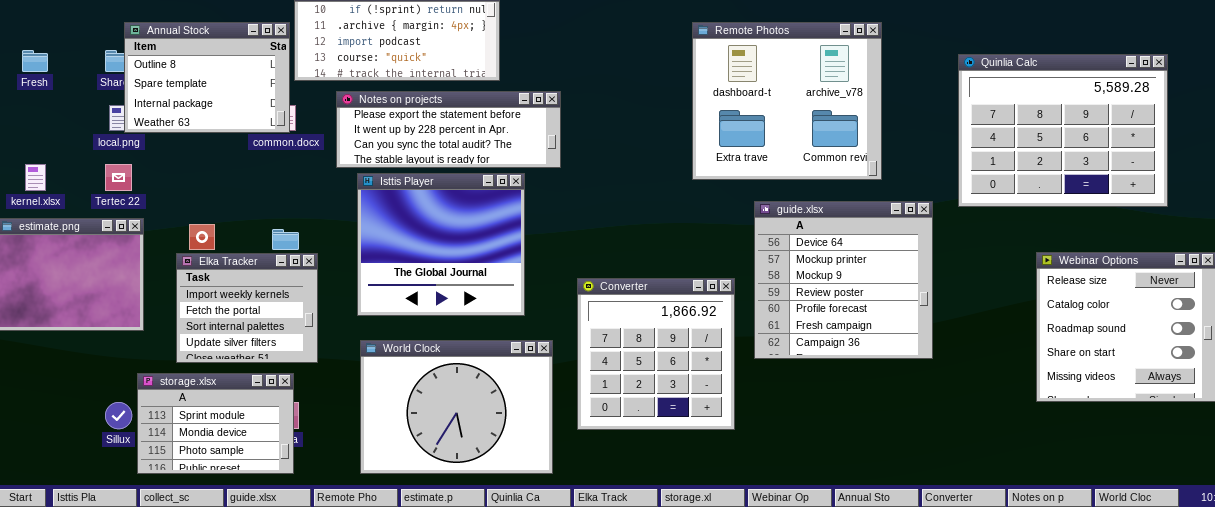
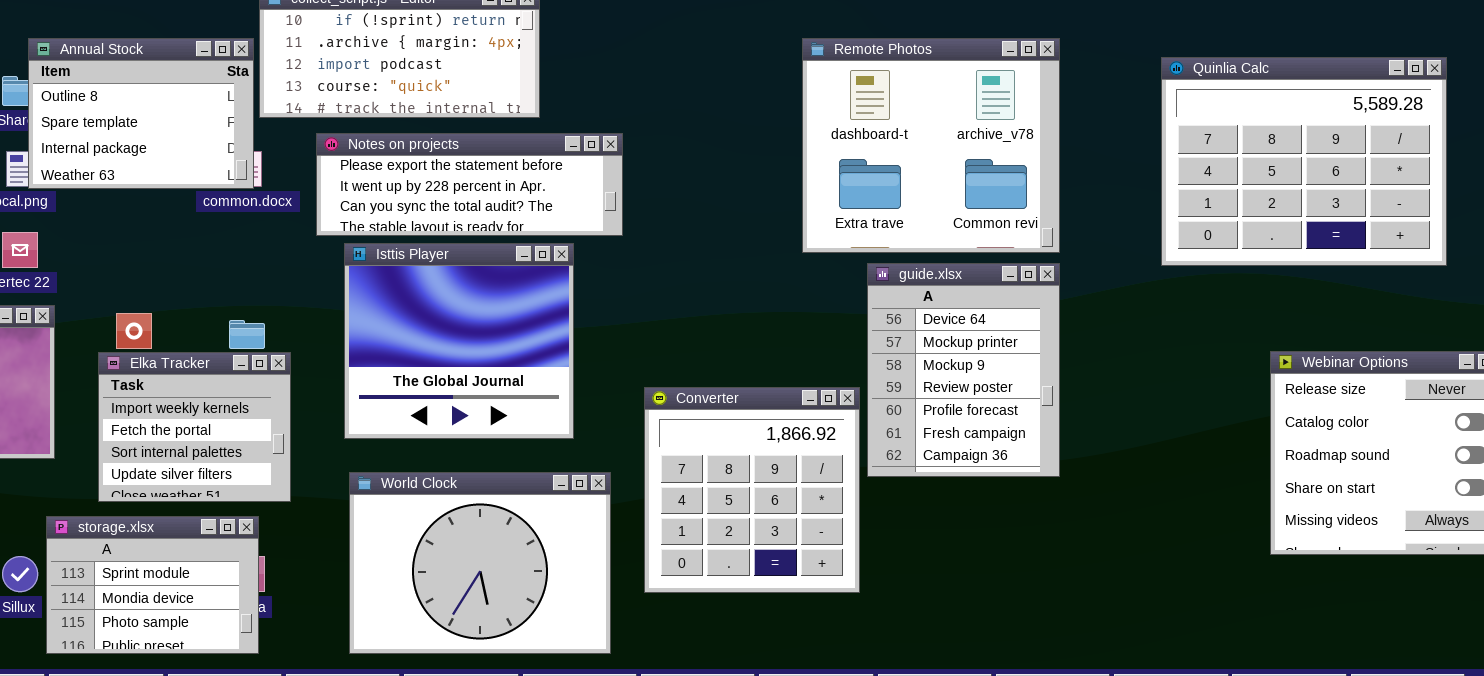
Quinlia Calc: [958,54,1168,207] -> [1161,57,1447,266], moved
guide.xlsx: [754,201,933,359] -> [867,263,1060,477], moved, resized

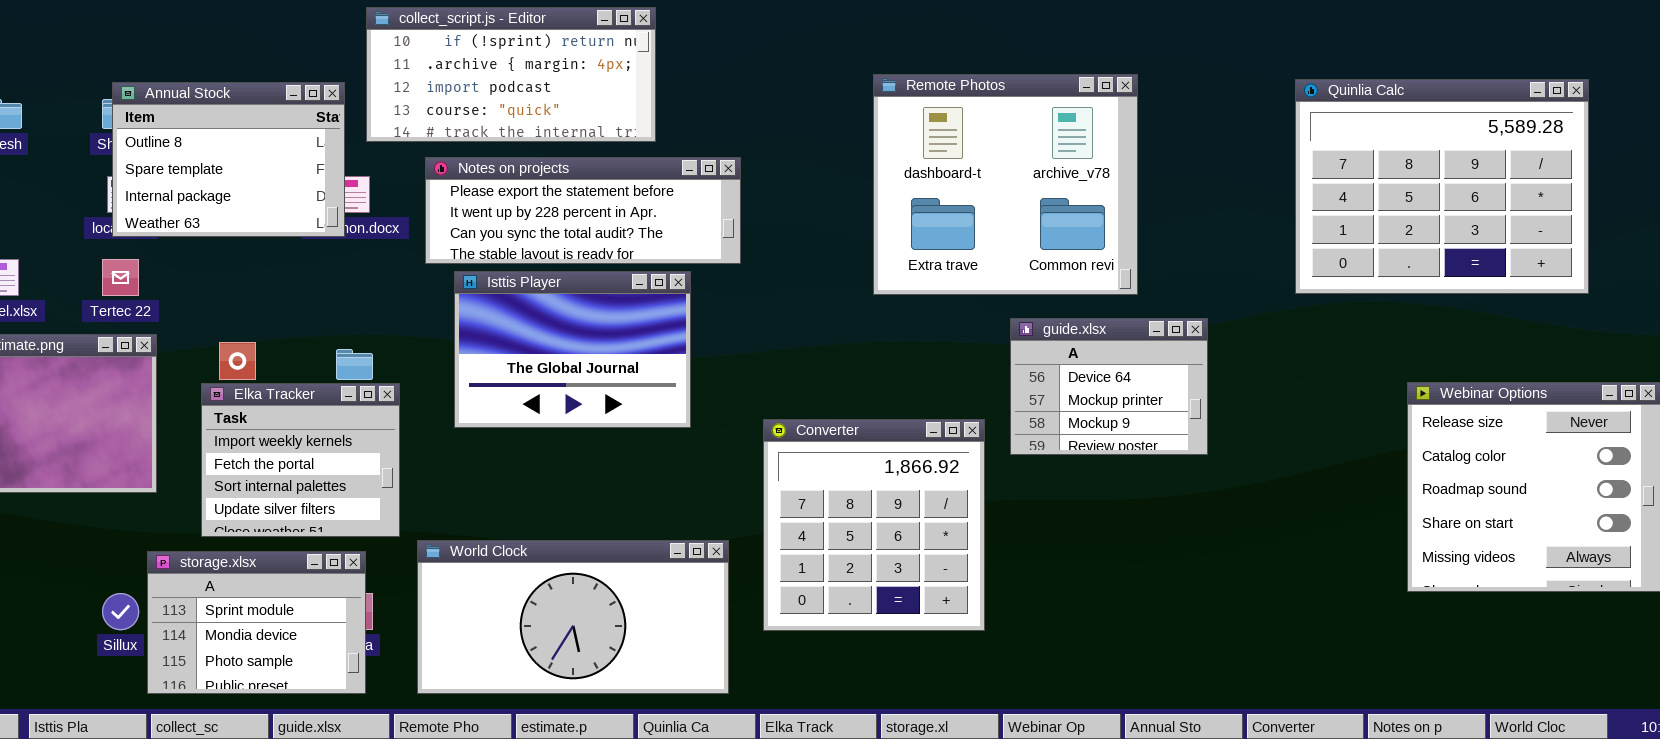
Annual Stock: [28,38,254,189] -> [112,82,345,237], moved
Remote Photos: [802,38,1060,253] -> [873,74,1138,295], moved
Isttis Player: [344,243,574,439] -> [454,271,691,428], resized
guide.xlsx: [867,263,1060,477] -> [1010,318,1208,455], moved, resized
World Clock: [349,472,611,654] -> [417,540,729,694], resized

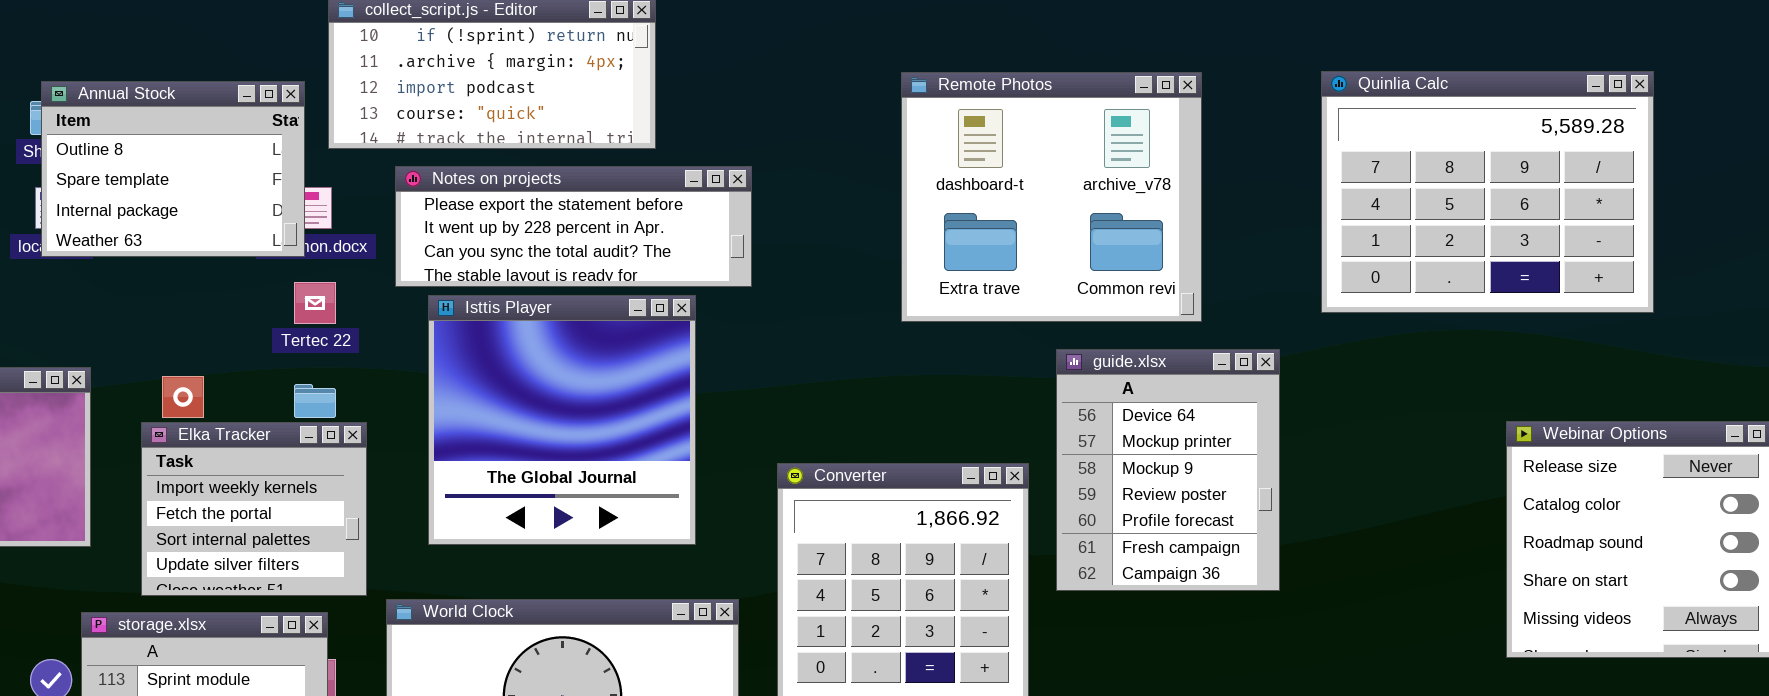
Quinlia Calc: [1295,79,1589,294] -> [1321,71,1654,313], moved
Tertec 22: [102,259,139,296] -> [294,282,336,324], moved
Isttis Player: [454,271,691,428] -> [428,295,696,545], resized
guide.xlsx: [1010,318,1208,455] -> [1056,349,1280,591], resized

